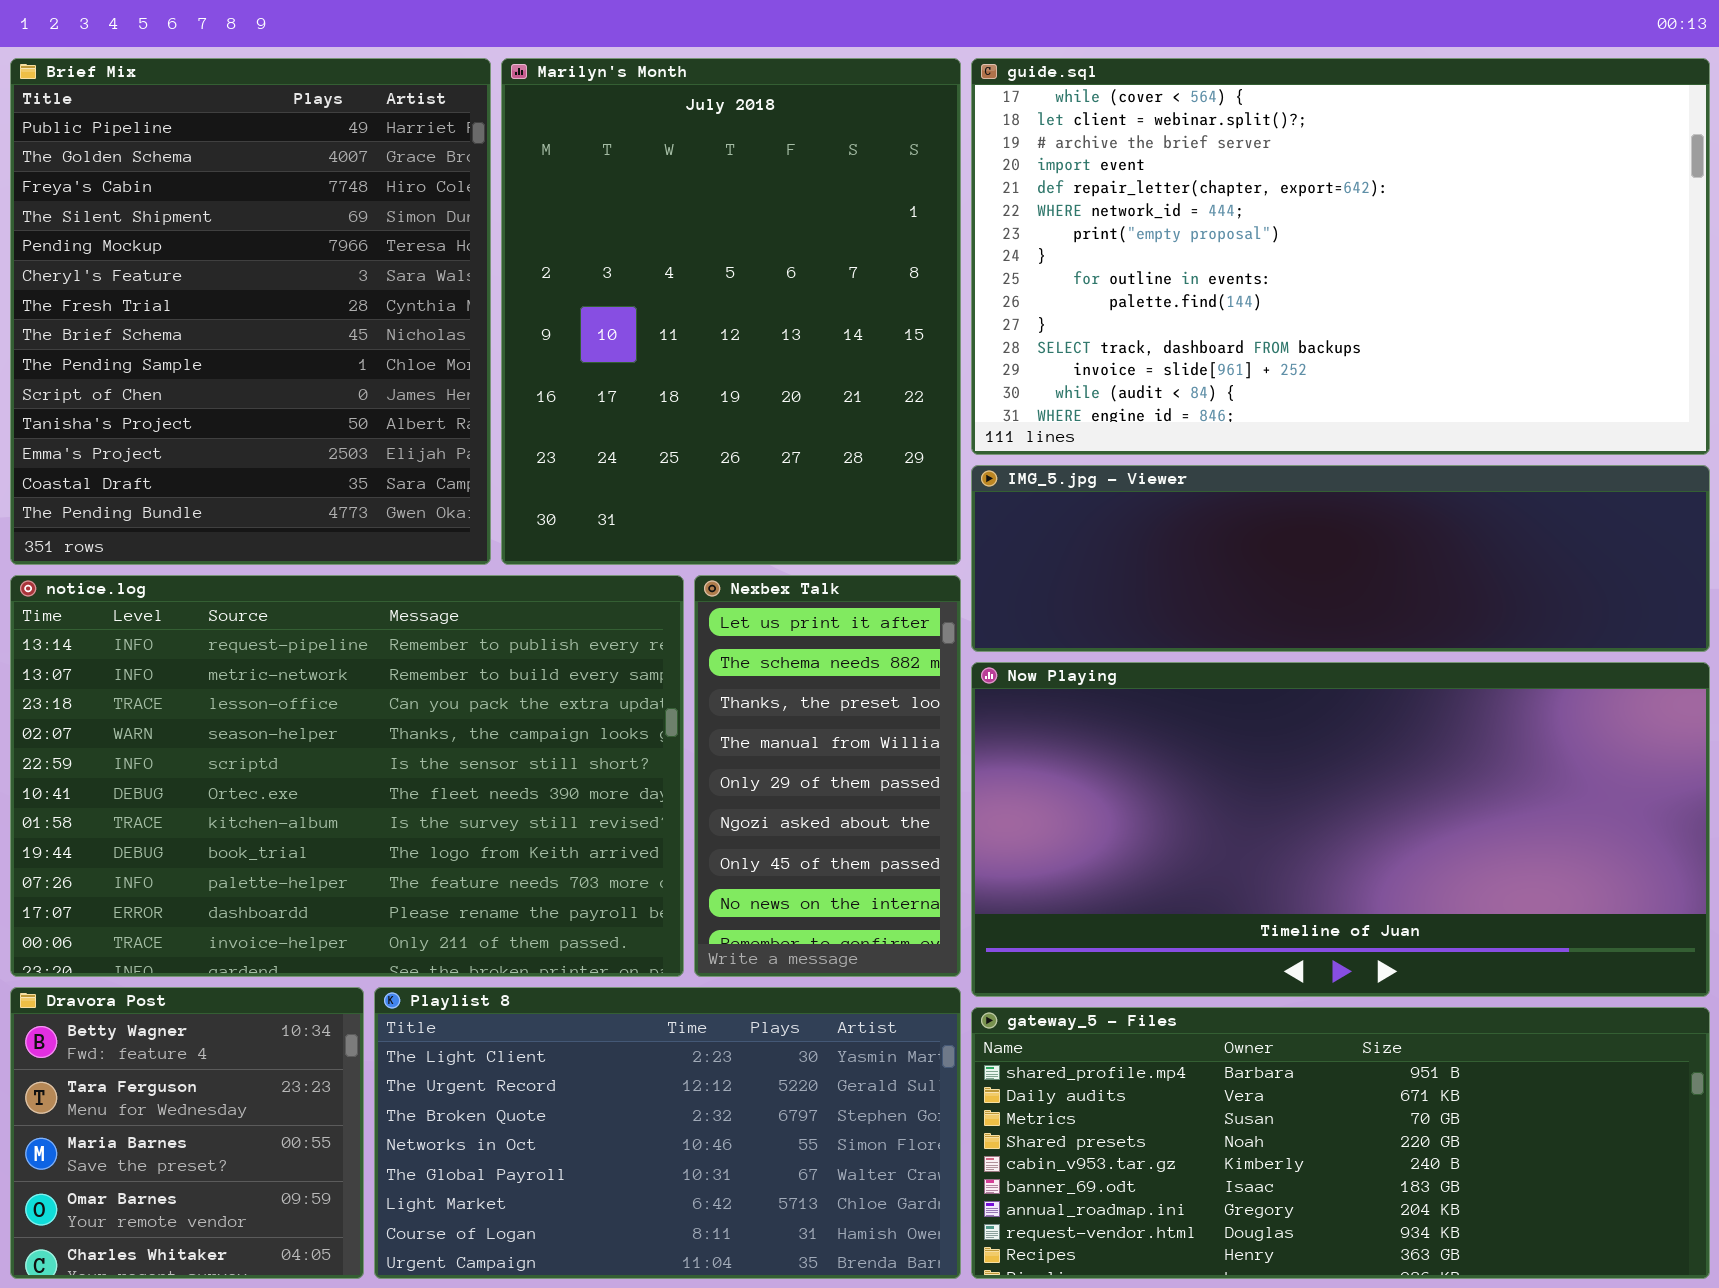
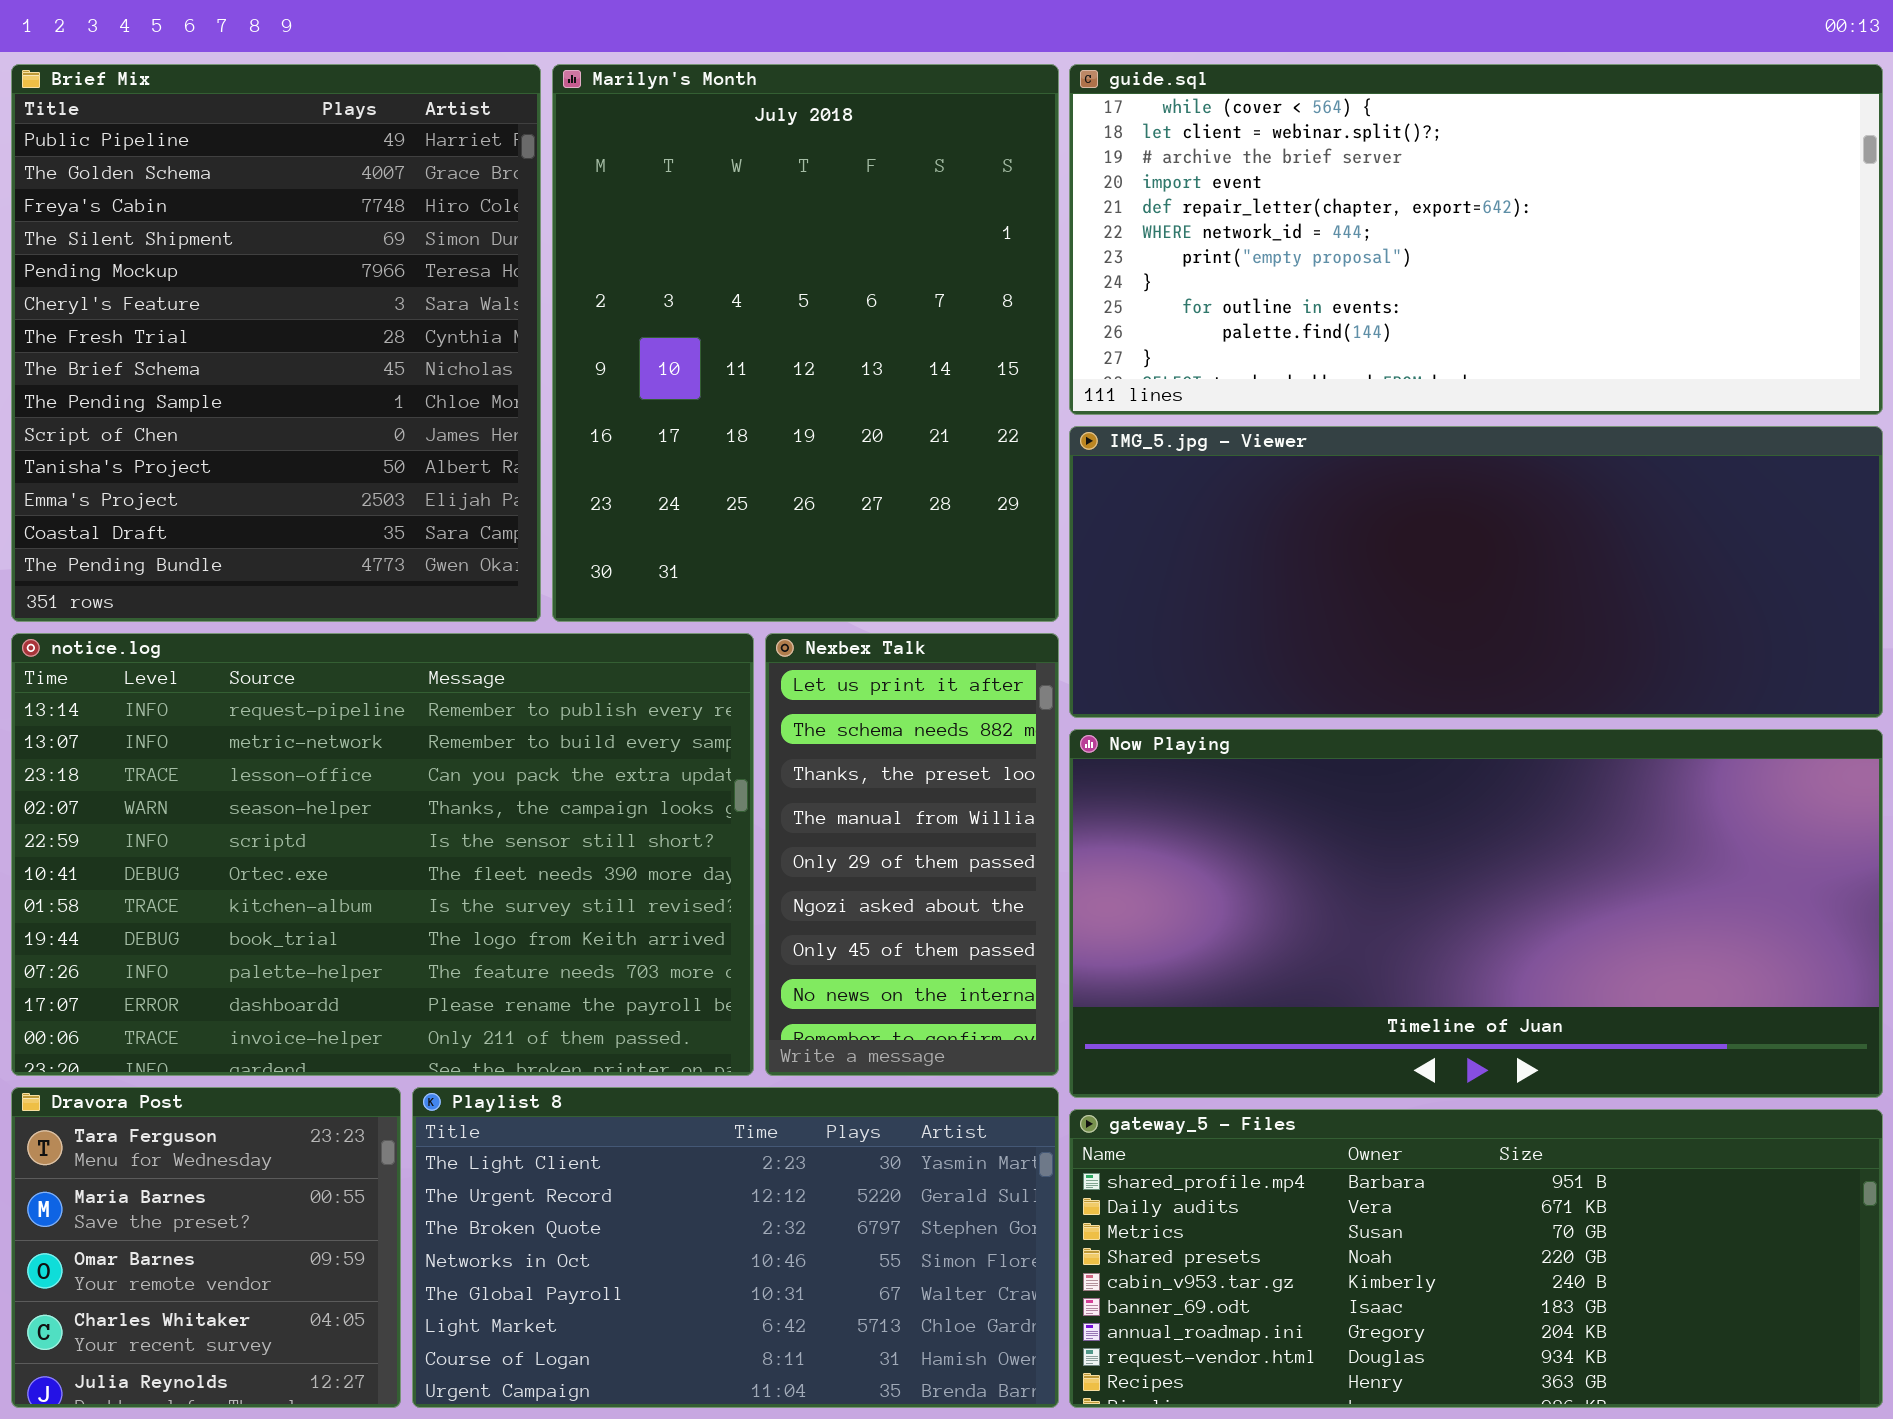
guide.sql: [971,58,1710,455] -> [1069,64,1883,415], resized
IMG_5.jpg - Viewer: [971,465,1710,652] -> [1069,426,1883,718], resized
Dravora Post: [10,987,364,1279] -> [11,1087,401,1408], scrolled down 1 row

